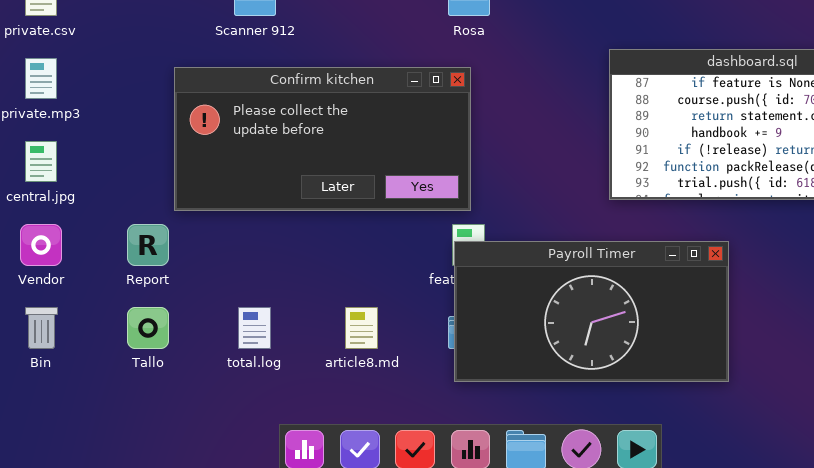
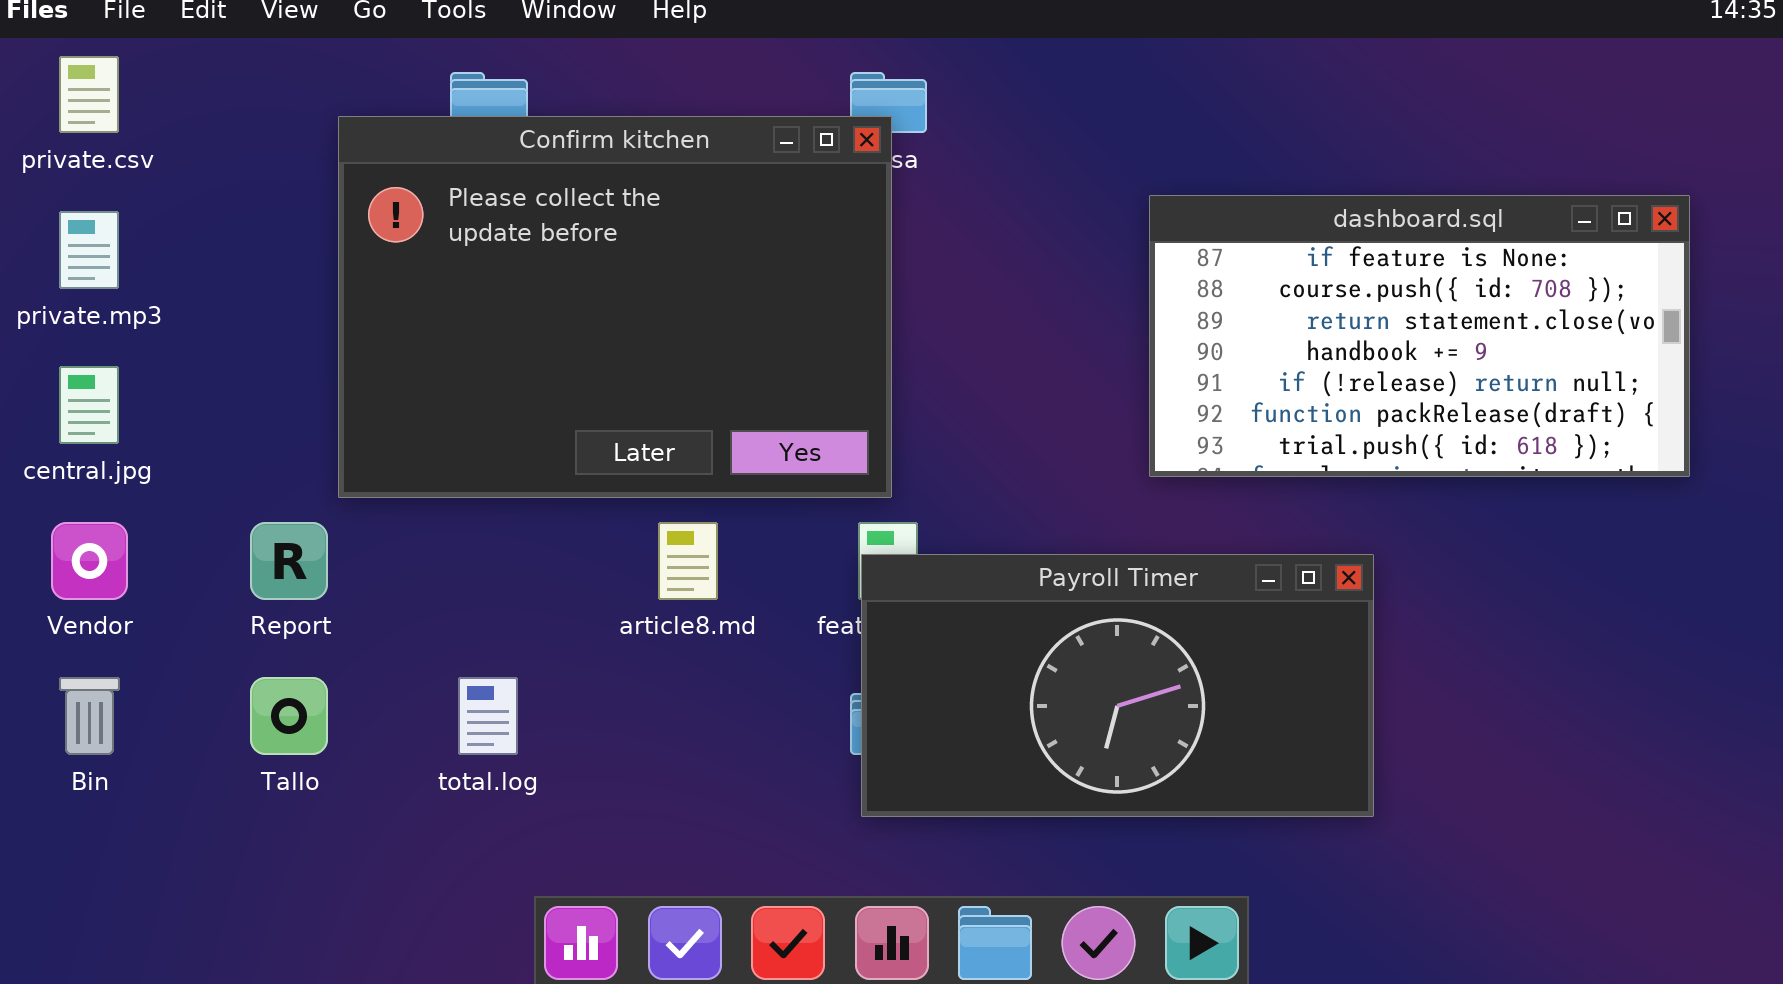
Confirm kitchen: [174,67,471,211] -> [338,116,892,498], resized
article8.md: [345,307,378,349] -> [658,522,718,600], moved

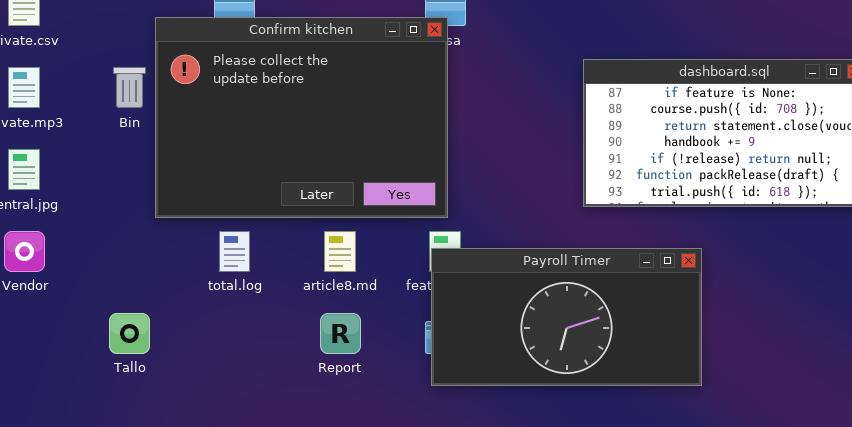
Report: [250,522,328,600] -> [320,313,361,354], moved
Bin: [59,677,120,755] -> [113,67,146,108], moved
total.log: [458,677,518,755] -> [219,231,250,272], moved

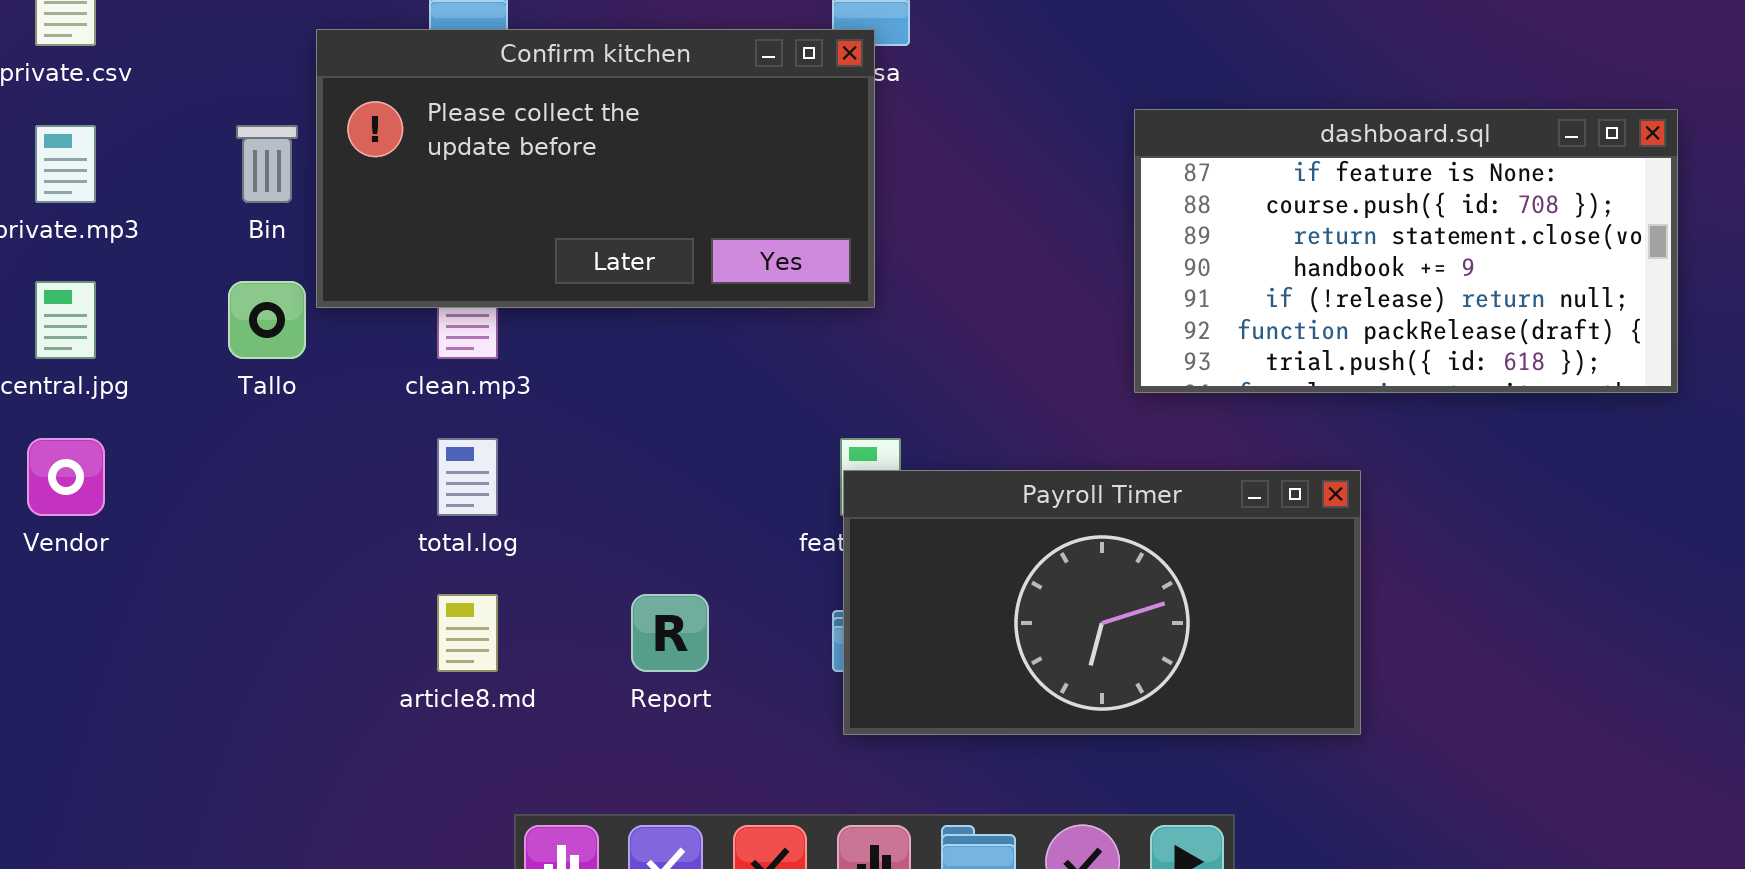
Confirm kitchen: [155,17,448,218] -> [316,29,875,308], resized
article8.md: [324,231,356,272] -> [437,594,498,672], moved
Tallo: [109,313,150,354] -> [228,281,306,359], moved

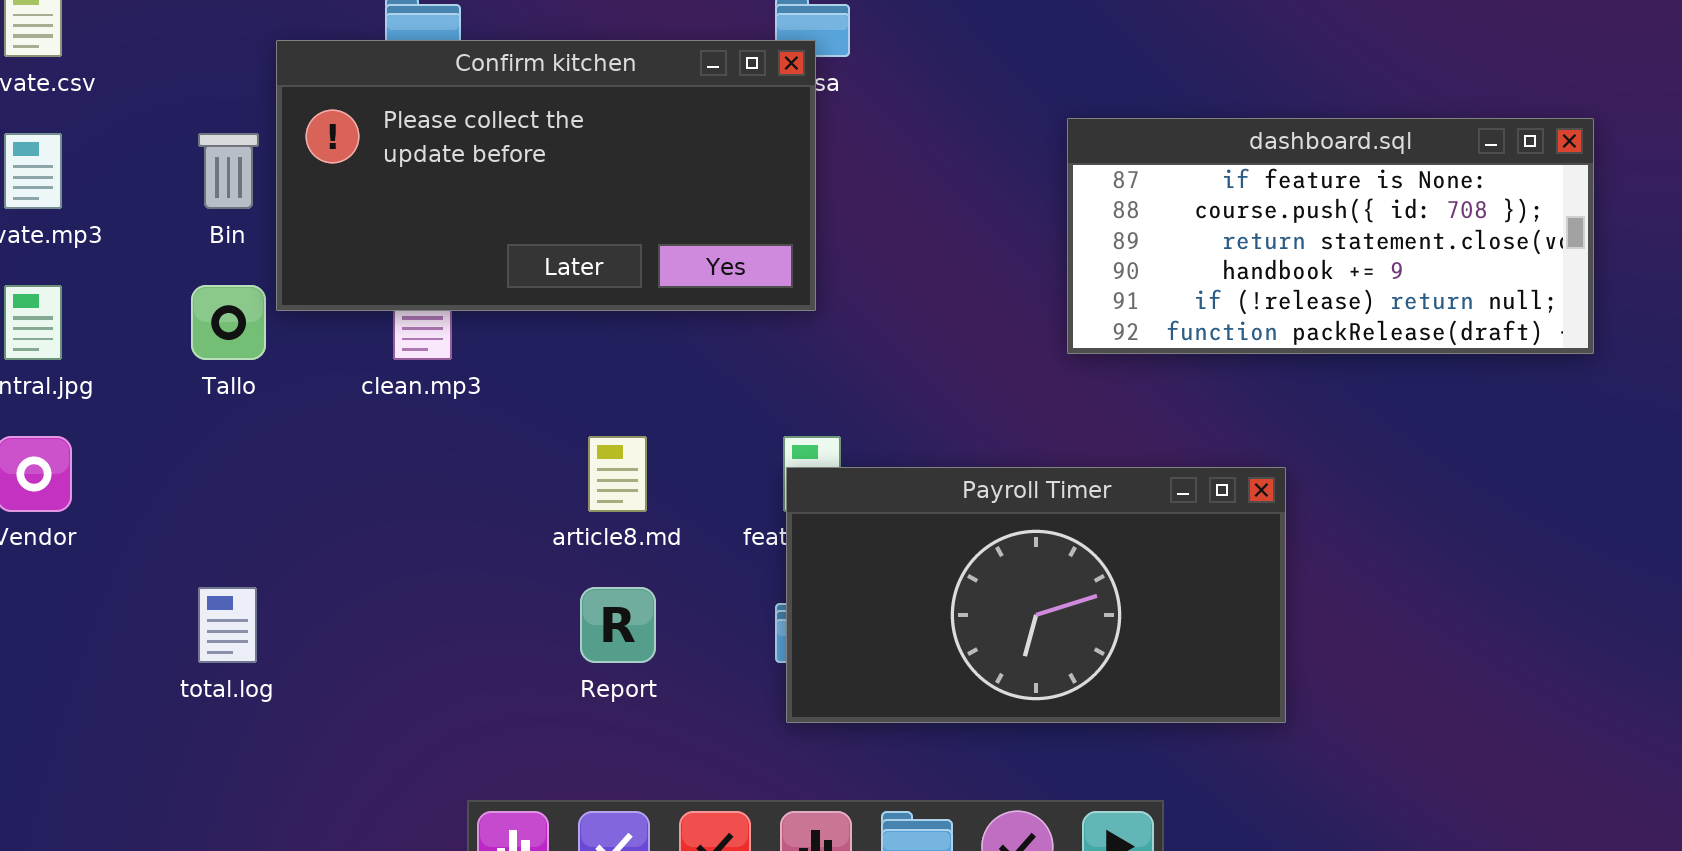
dashboard.sql: [1134,109,1678,393] -> [1067,118,1594,354], resized
total.log: [437,438,498,516] -> [198,587,257,663], moved
article8.md: [437,594,498,672] -> [588,436,647,512], moved

